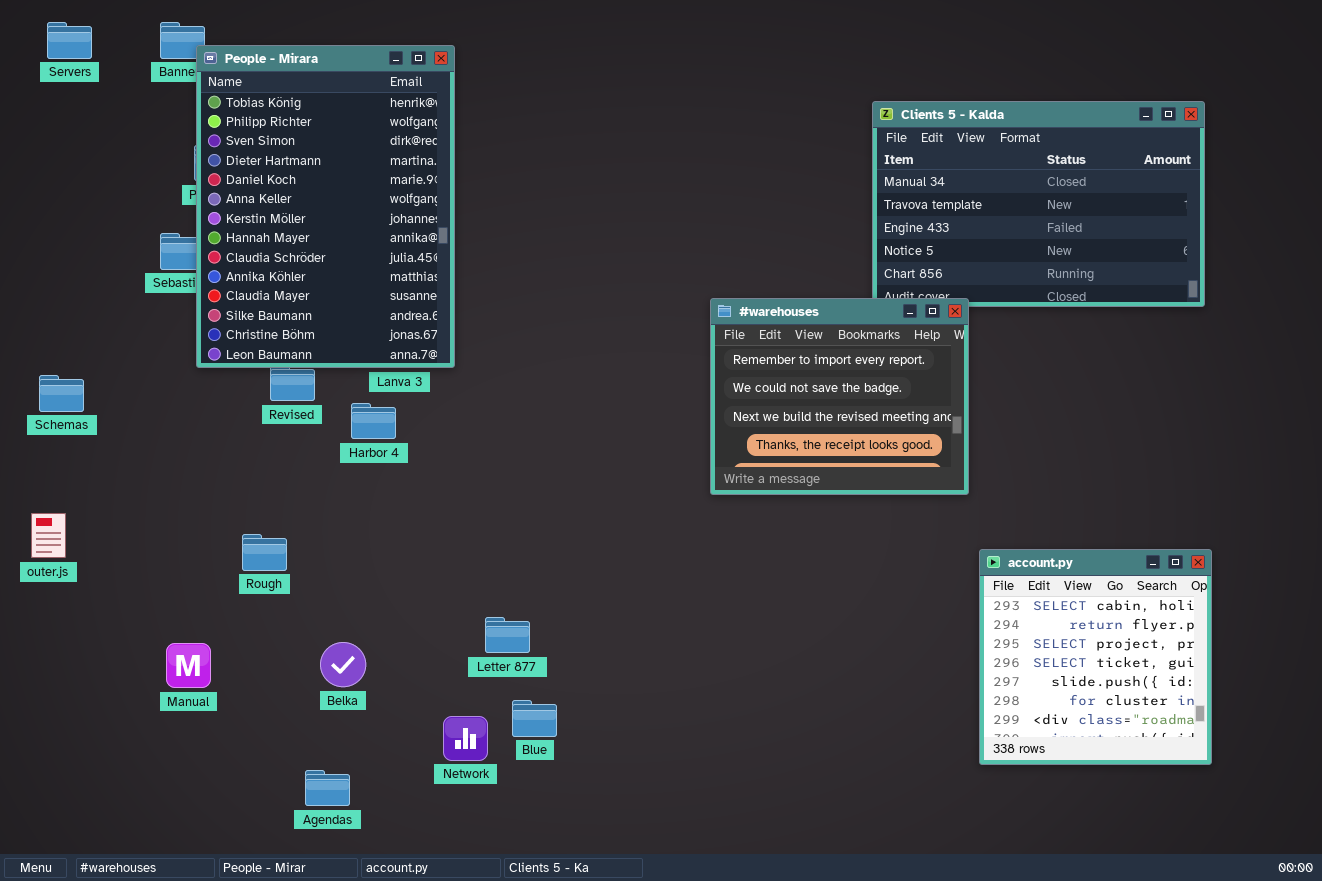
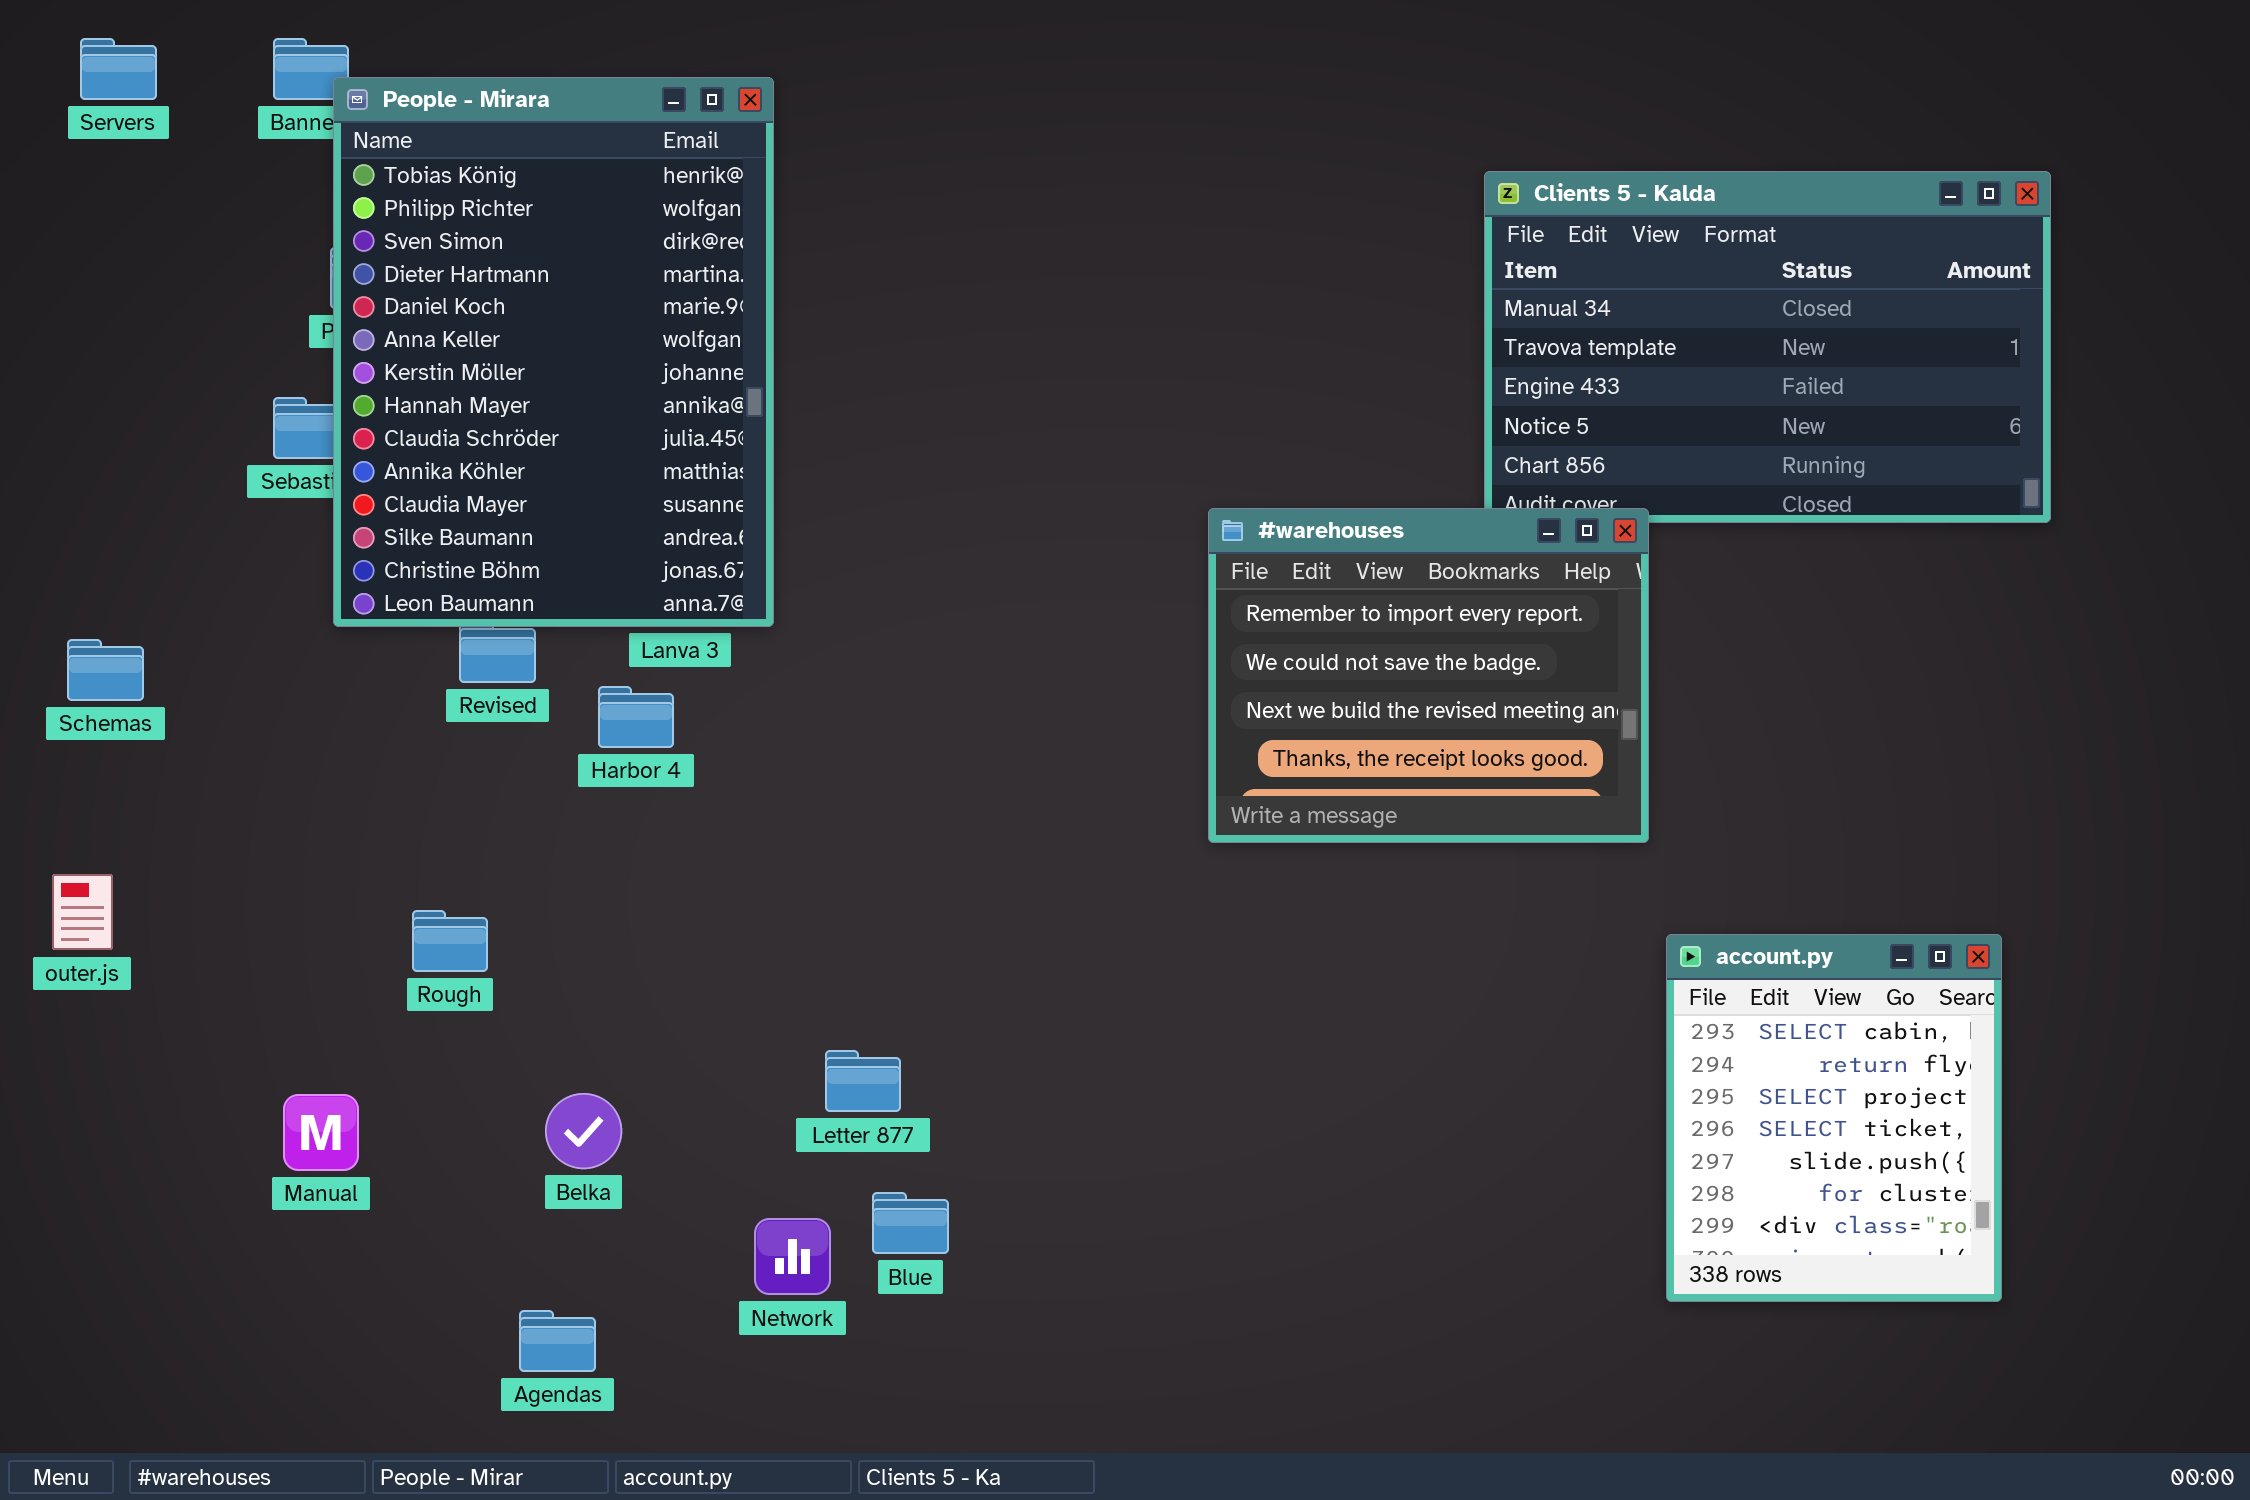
account.py: [979,549,1212,765] -> [1666,934,2002,1302], resized

